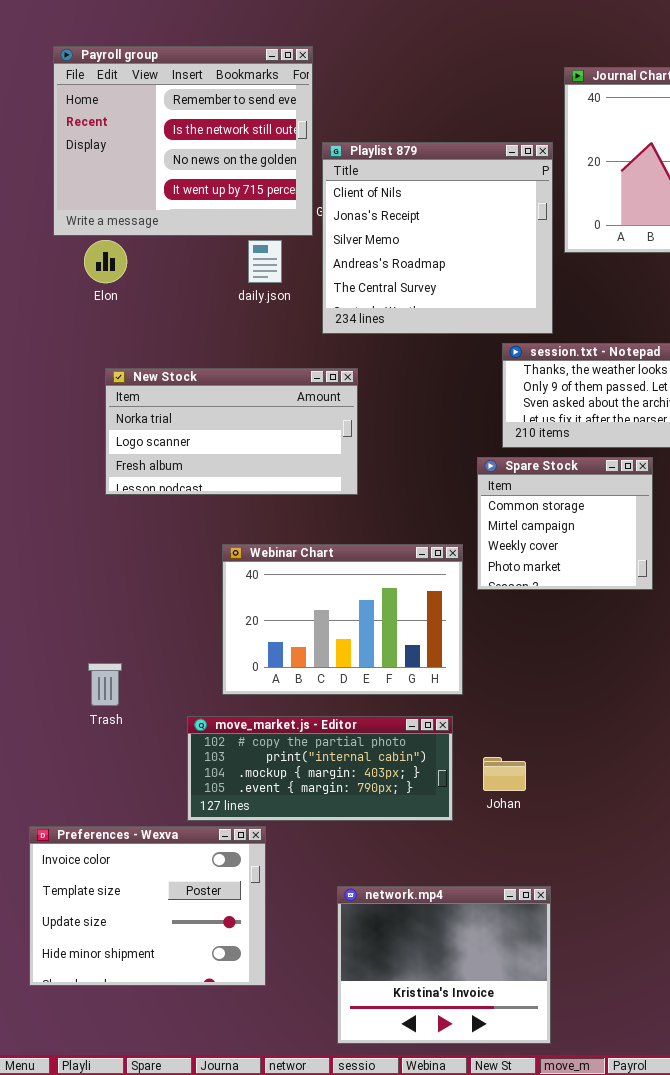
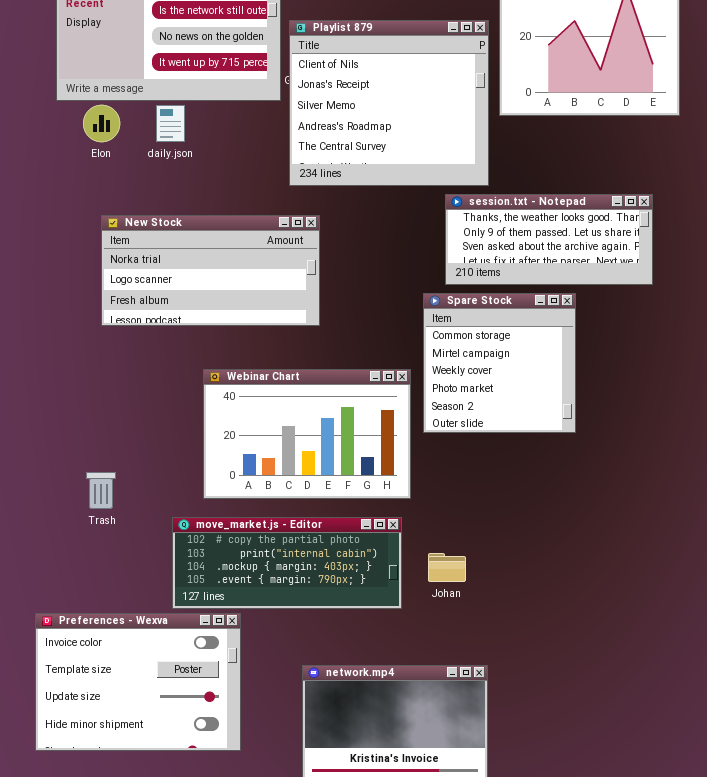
daily.json: [248,240,282,283] -> [156,105,185,142], moved
Spare Stock: [477,457,653,590] -> [423,293,576,433], resized

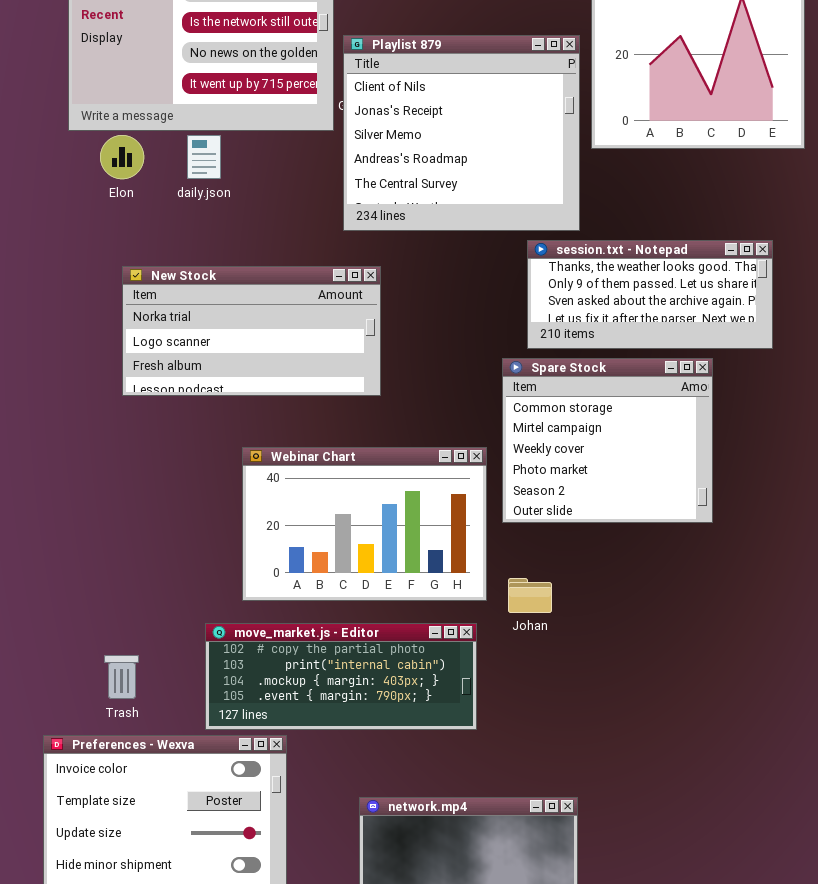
Spare Stock: [423,293,576,433] -> [502,358,713,523], resized
Trash: [86,472,116,509] -> [104,655,139,699], moved
Johan: [428,553,466,582] -> [508,578,552,613], moved

